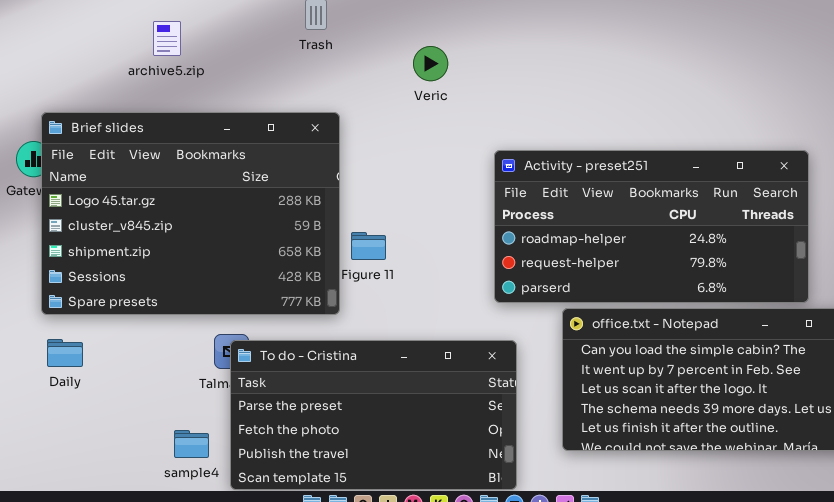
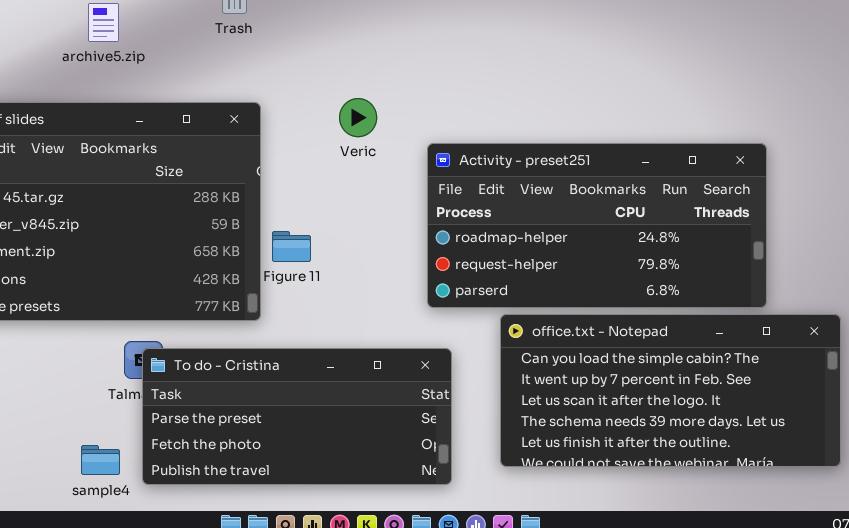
archive5.zip: [153,21,181,56] -> [88,3,119,42], moved
Veric: [413,46,448,81] -> [339,98,377,137], moved
To do - Cristina: [230,340,517,490] -> [142,348,452,485], resized

